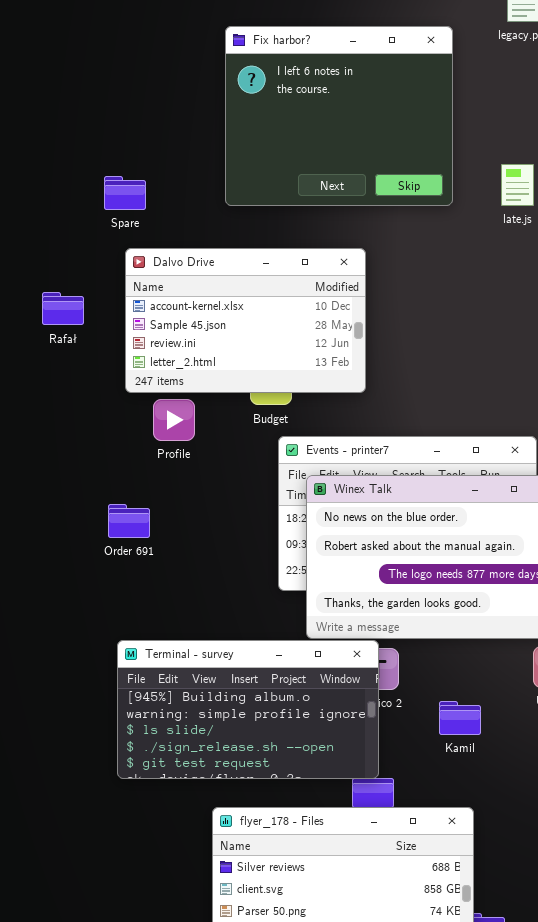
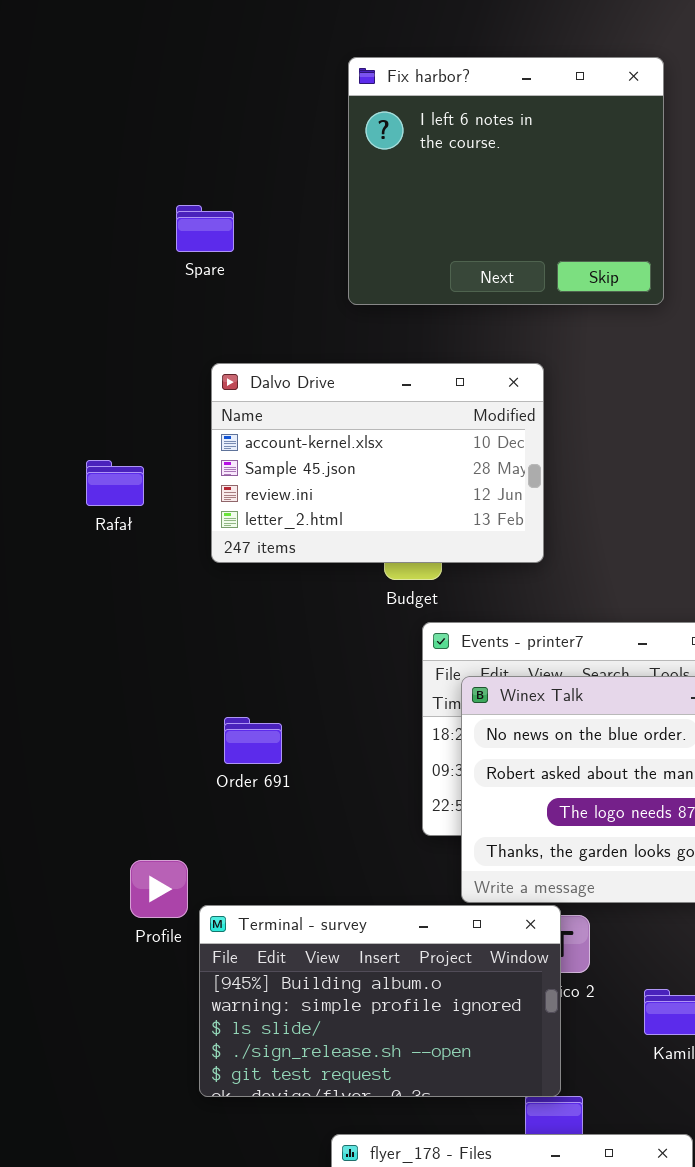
Spare: [104,176,146,210] -> [176,205,234,252], moved
Rafał: [42,292,84,325] -> [86,460,144,506], moved
Profile: [153,399,195,441] -> [130,860,188,918], moved
Order 691: [108,504,150,538] -> [224,717,282,764], moved

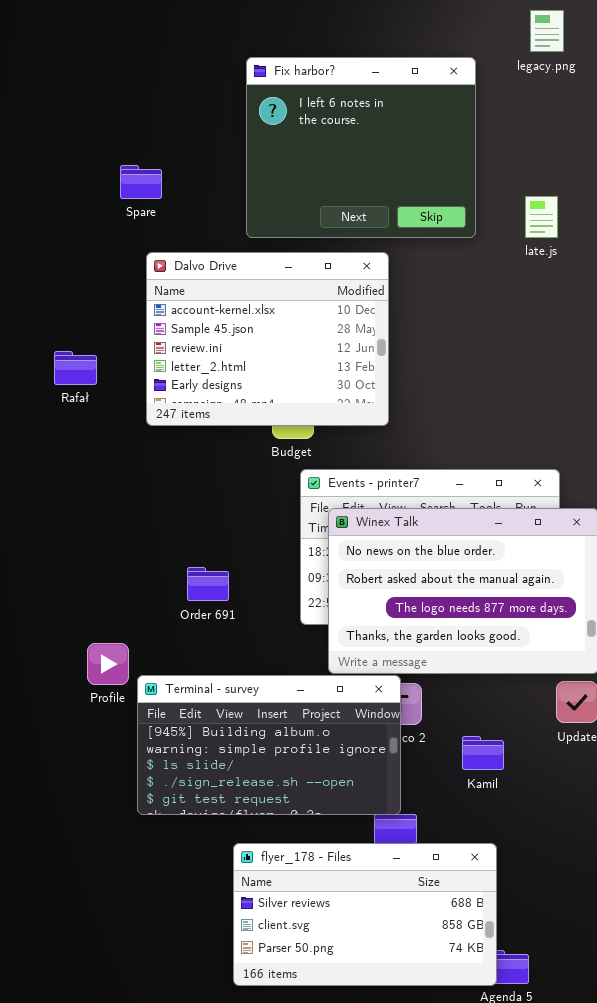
Dalvo Drive: [211,363,544,563] -> [146,252,389,426], resized
Order 691: [224,717,282,764] -> [187,567,229,601], moved

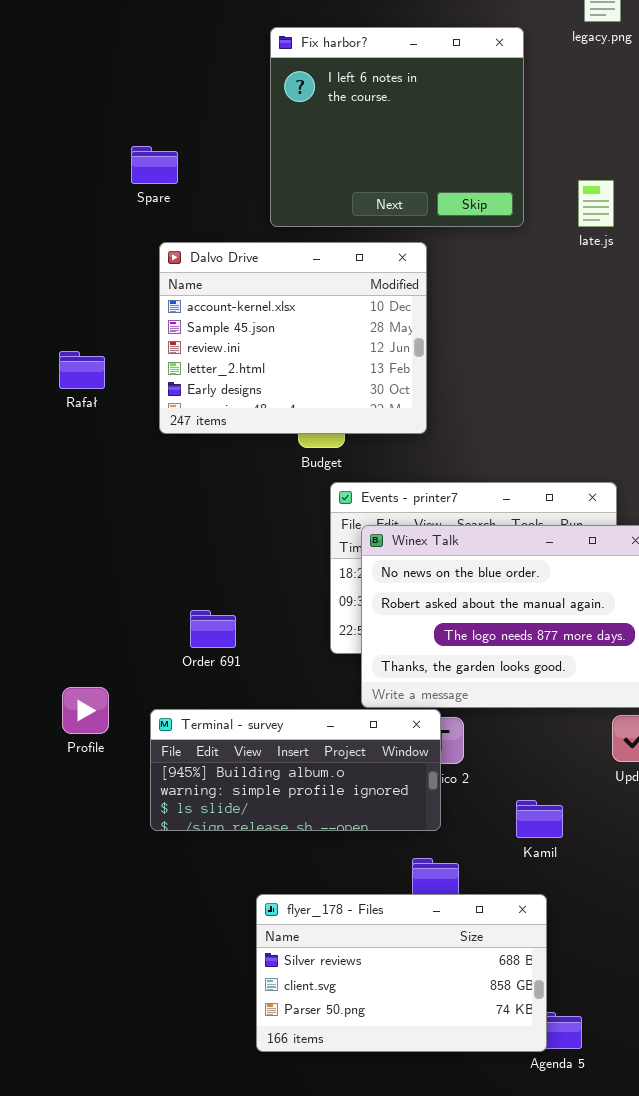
Order 691: [187,567,229,601] -> [190,610,236,648], moved
Profile: [87,643,129,685] -> [62,687,109,734], moved
Terminal - survey: [137,675,401,815] -> [150,709,441,831], resized
Kamil: [462,736,504,770] -> [516,800,563,838], moved

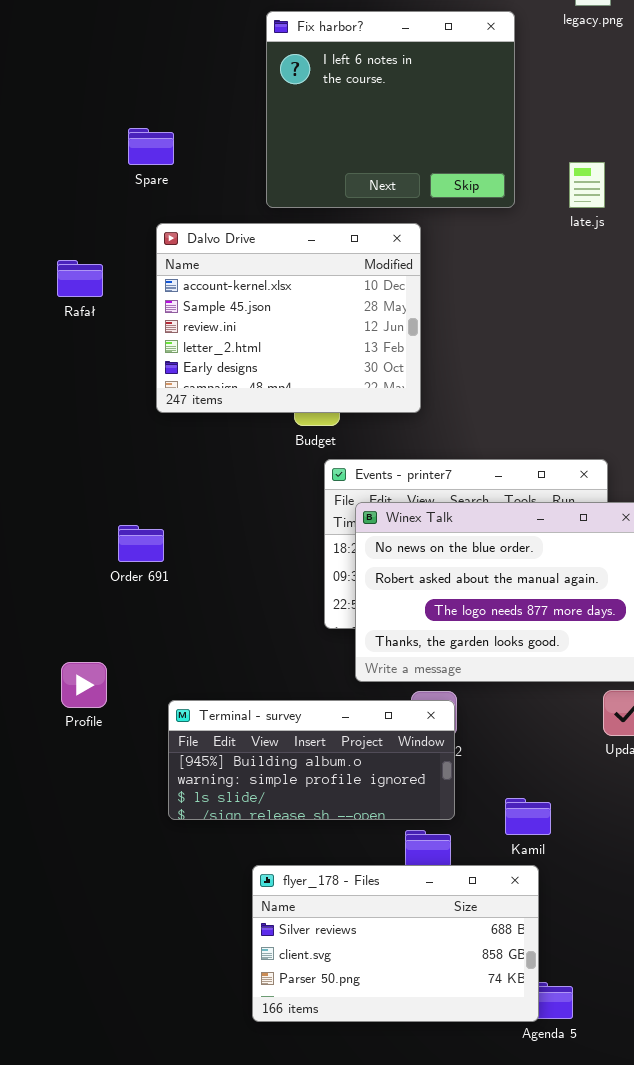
Rafał: [59,351,105,389] -> [57,260,103,297], moved
Order 691: [190,610,236,648] -> [118,525,164,562], moved
Terminal - survey: [150,709,441,831] -> [168,700,455,820], moved
Kamil: [516,800,563,838] -> [505,798,551,835], moved

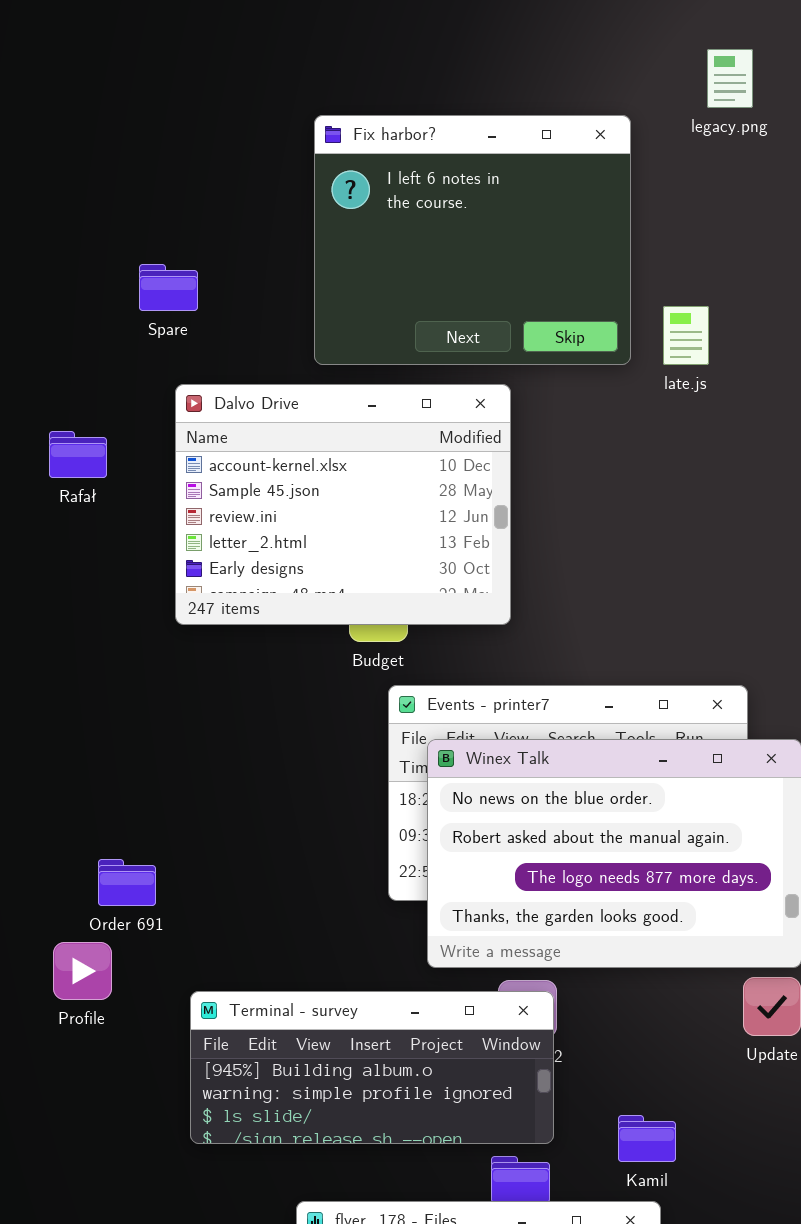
late.js: [569,162,605,208] -> [663,306,709,365], moved
Order 691: [118,525,164,562] -> [98,859,156,906], moved

